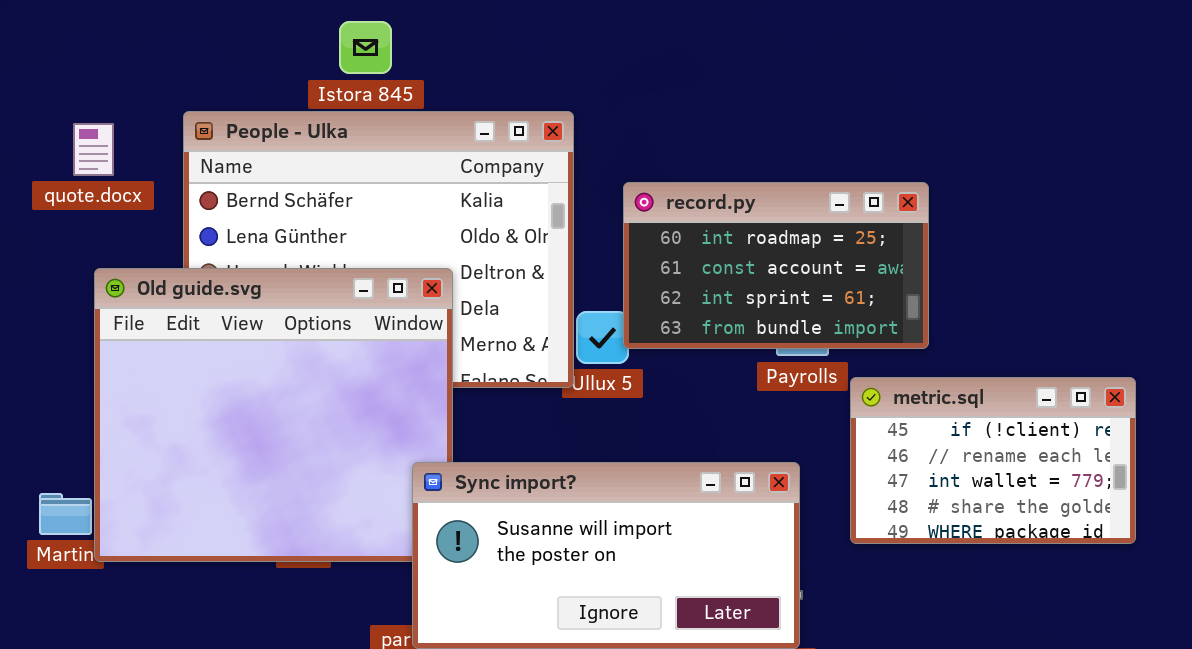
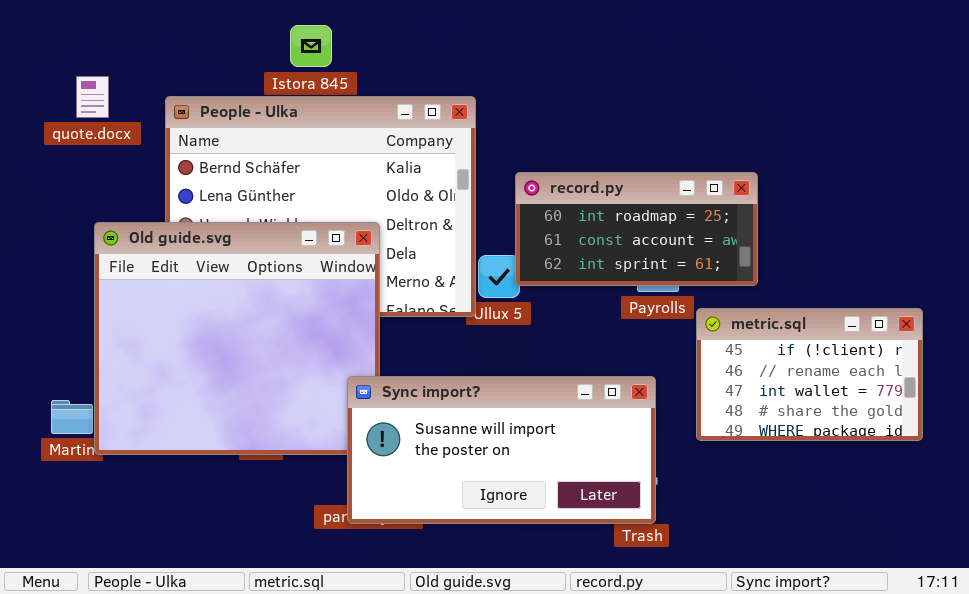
quote.docx: [73,123,114,176] -> [76,76,109,118], moved
record.py: [623,182,929,349] -> [515,172,758,286], resized

